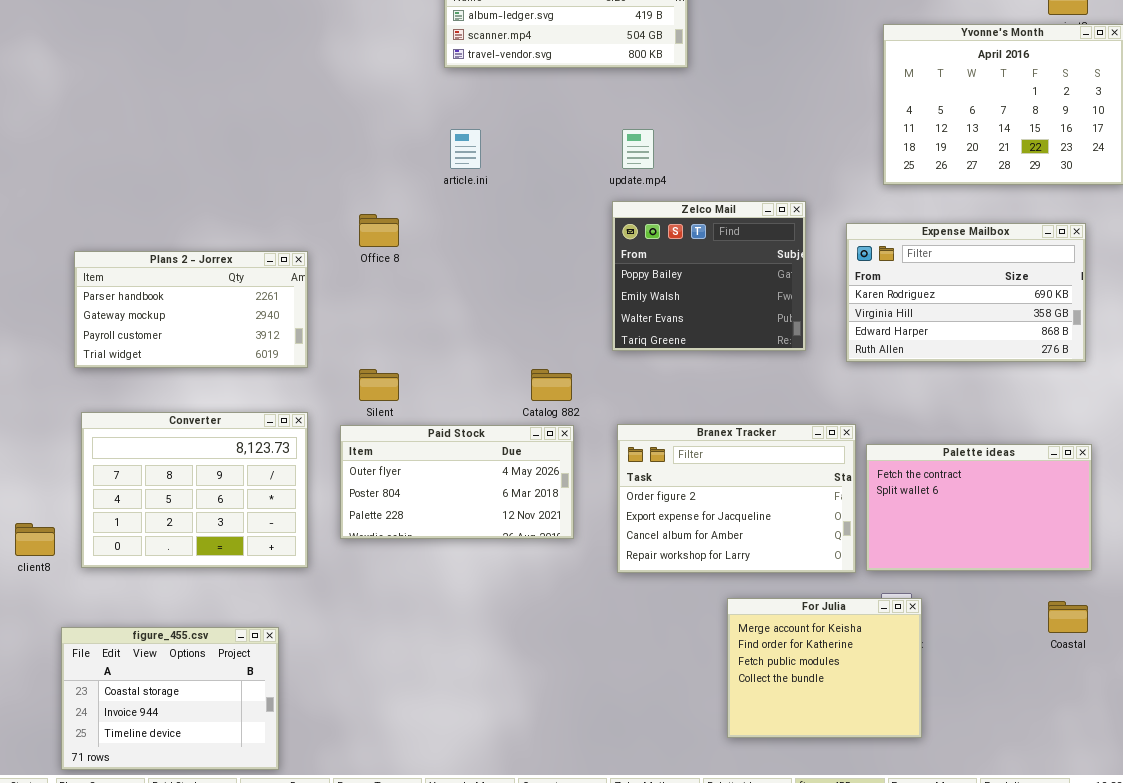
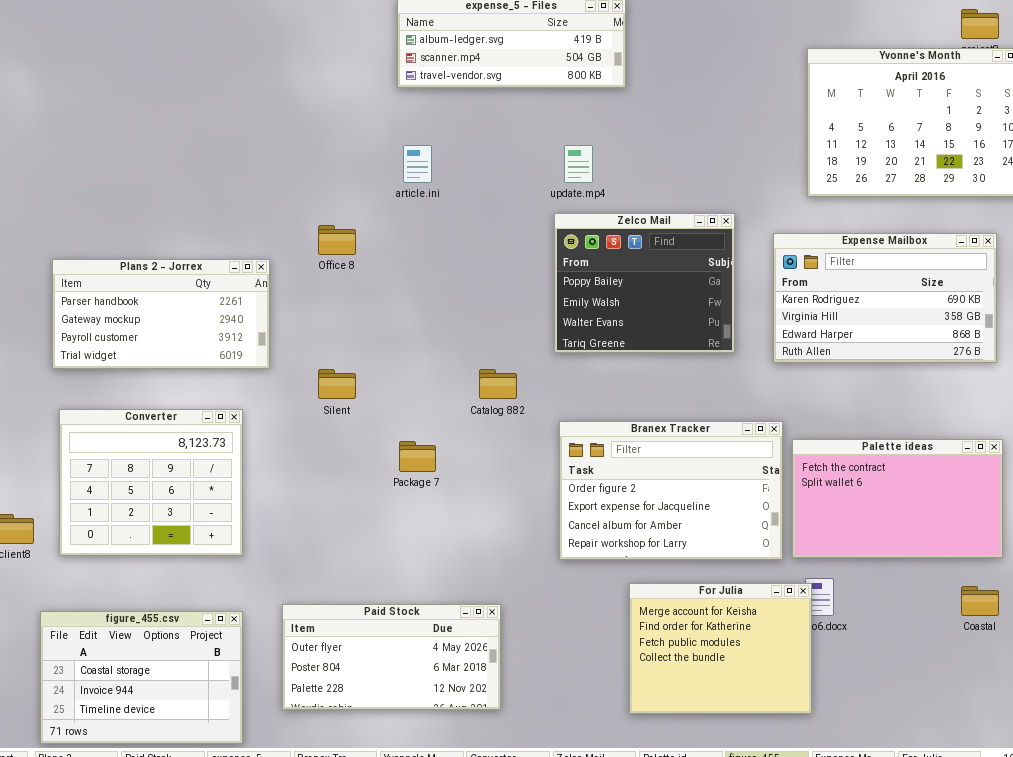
Converter: [81,412,308,568] -> [59,409,243,556], resized
Paid Stock: [340,425,574,539] -> [282,604,501,710], moved
For Julia: [727,598,922,738] -> [629,583,812,714], moved

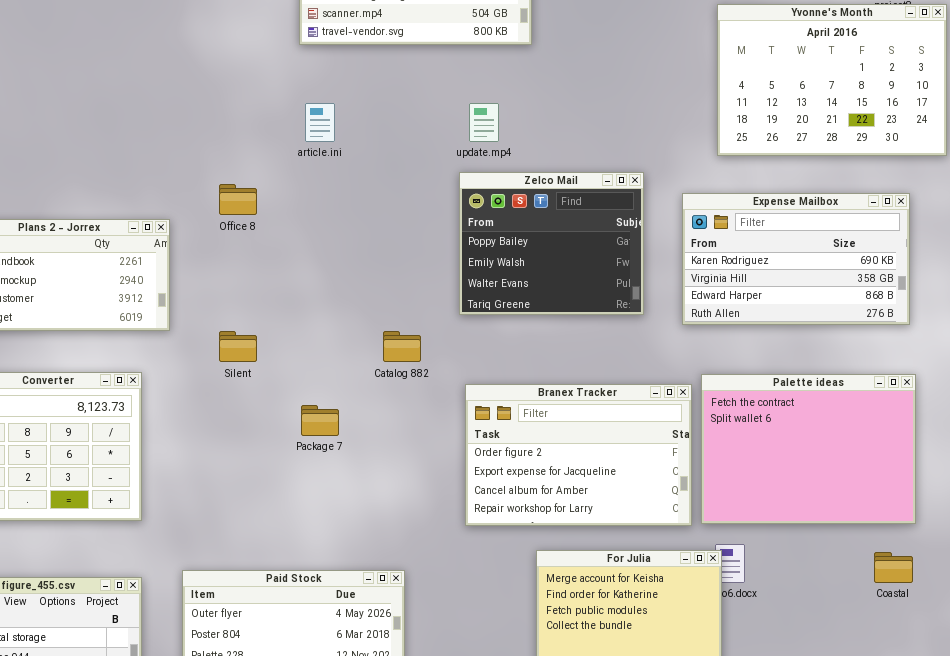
Palette ideas: [792,439,1003,558] -> [701,374,916,524], resized

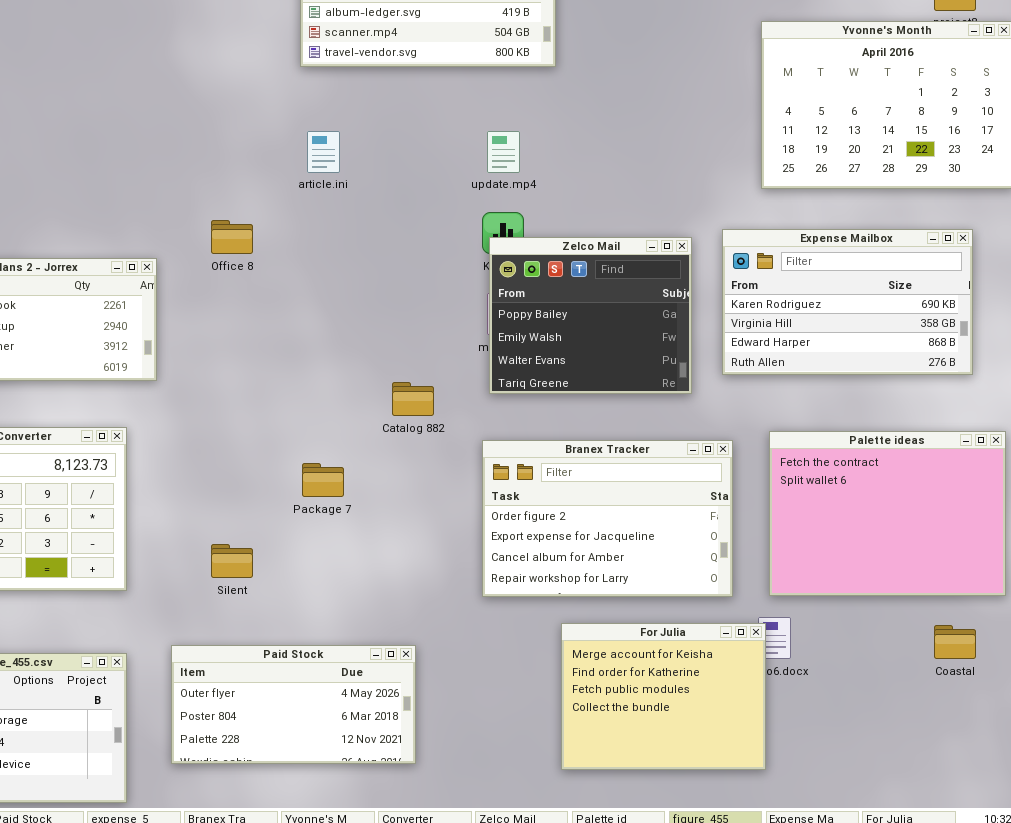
Zelco Mail: [459,172,644,315] -> [489,237,692,394], moved
Silent: [219,331,257,362] -> [211,544,253,578], moved
Palette ideas: [701,374,916,524] -> [769,431,1006,596], moved

